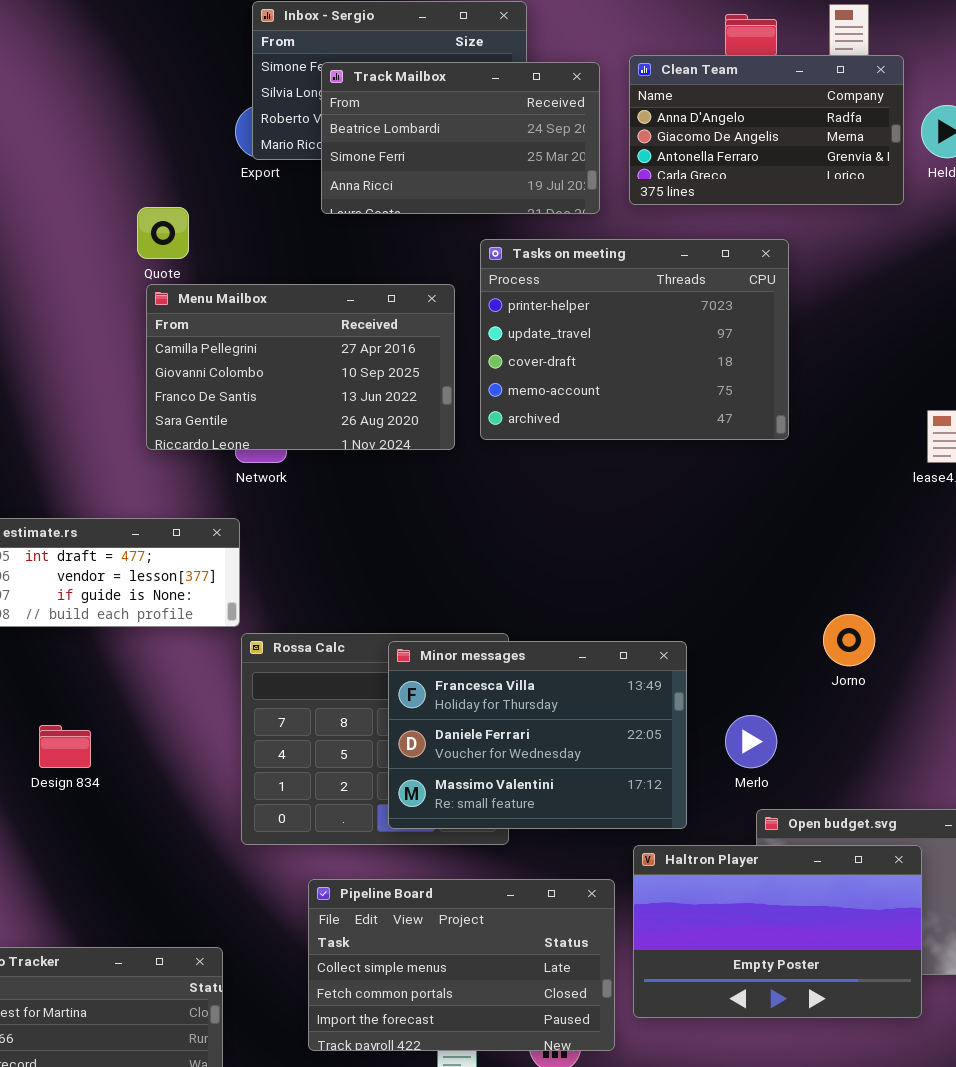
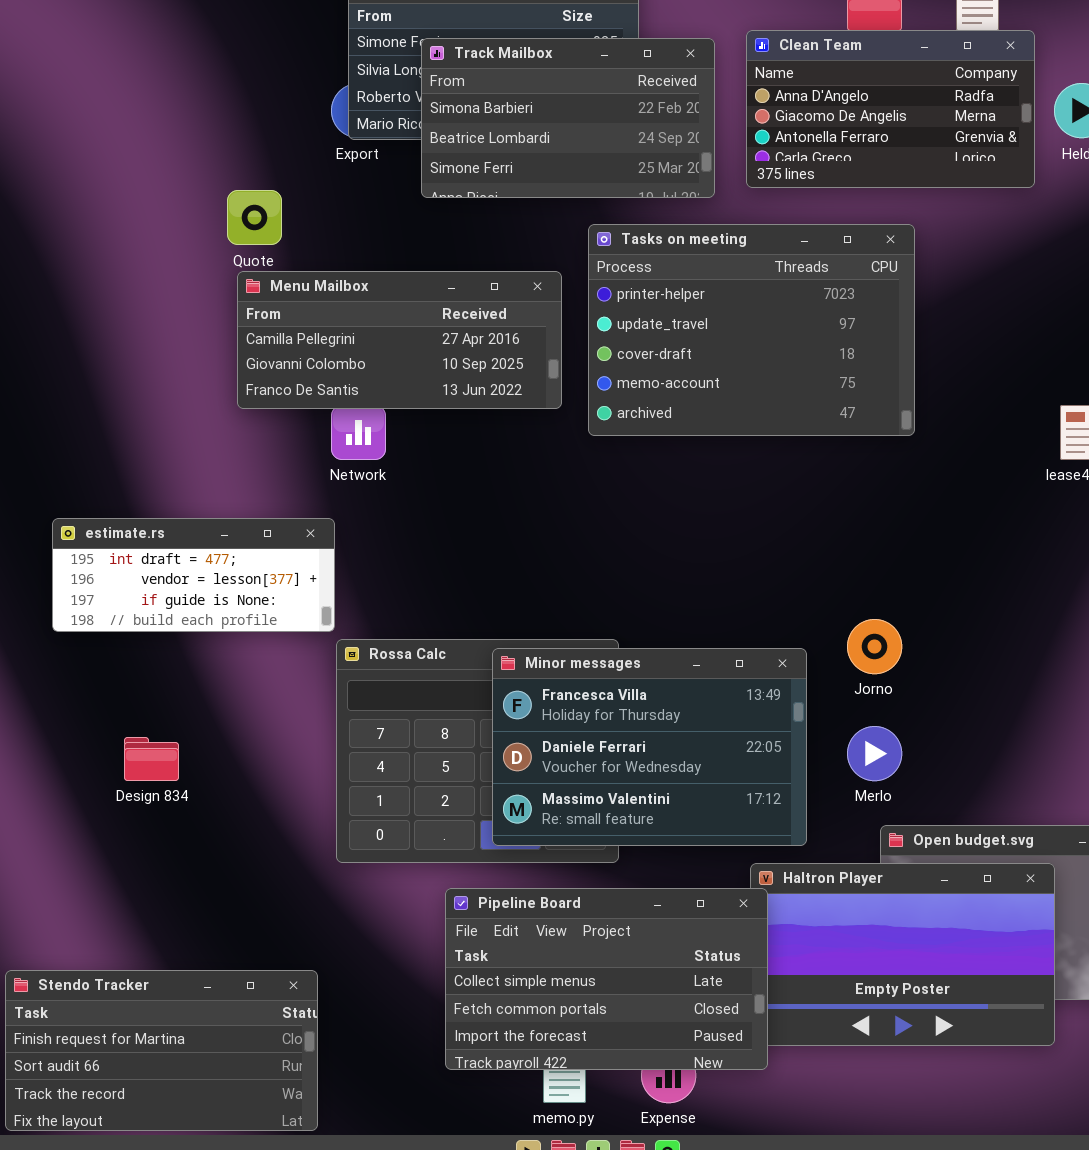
Track Mailbox: [321,62,600,214] -> [421,38,715,198], scrolled up 1 row
Menu Mailbox: [146,284,455,450] -> [237,271,562,409], resized
Jorno: [823,614,875,666] -> [847,619,902,674], moved
Pipeline Board: [308,879,615,1051] -> [445,888,768,1070], moved

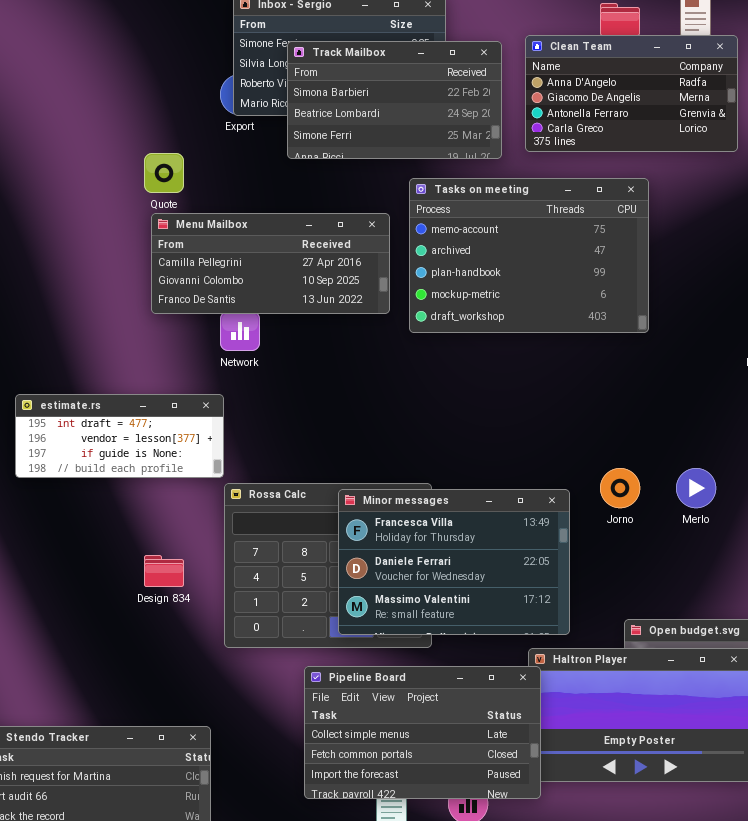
Tasks on meeting: [588,224,915,436] -> [409,178,649,333], scrolled down 3 rows
Merlo: [847,726,902,781] -> [676,468,716,508], moved
Design 834: [124,737,179,781] -> [144,555,184,587], moved

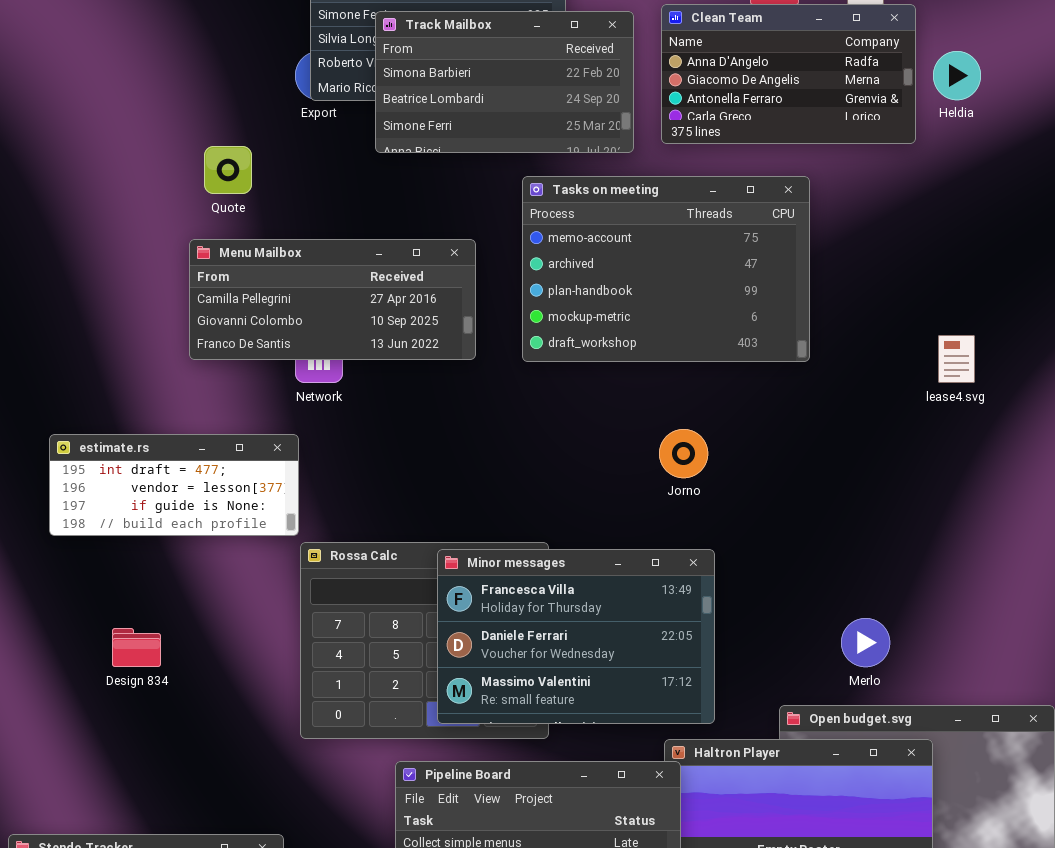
Menu Mailbox: [151,213,390,314] -> [189,239,476,360], moved
Jorno: [600,468,640,508] -> [659,429,708,478], moved
Merlo: [676,468,716,508] -> [841,618,890,667], moved
Design 834: [144,555,184,587] -> [112,628,161,667], moved

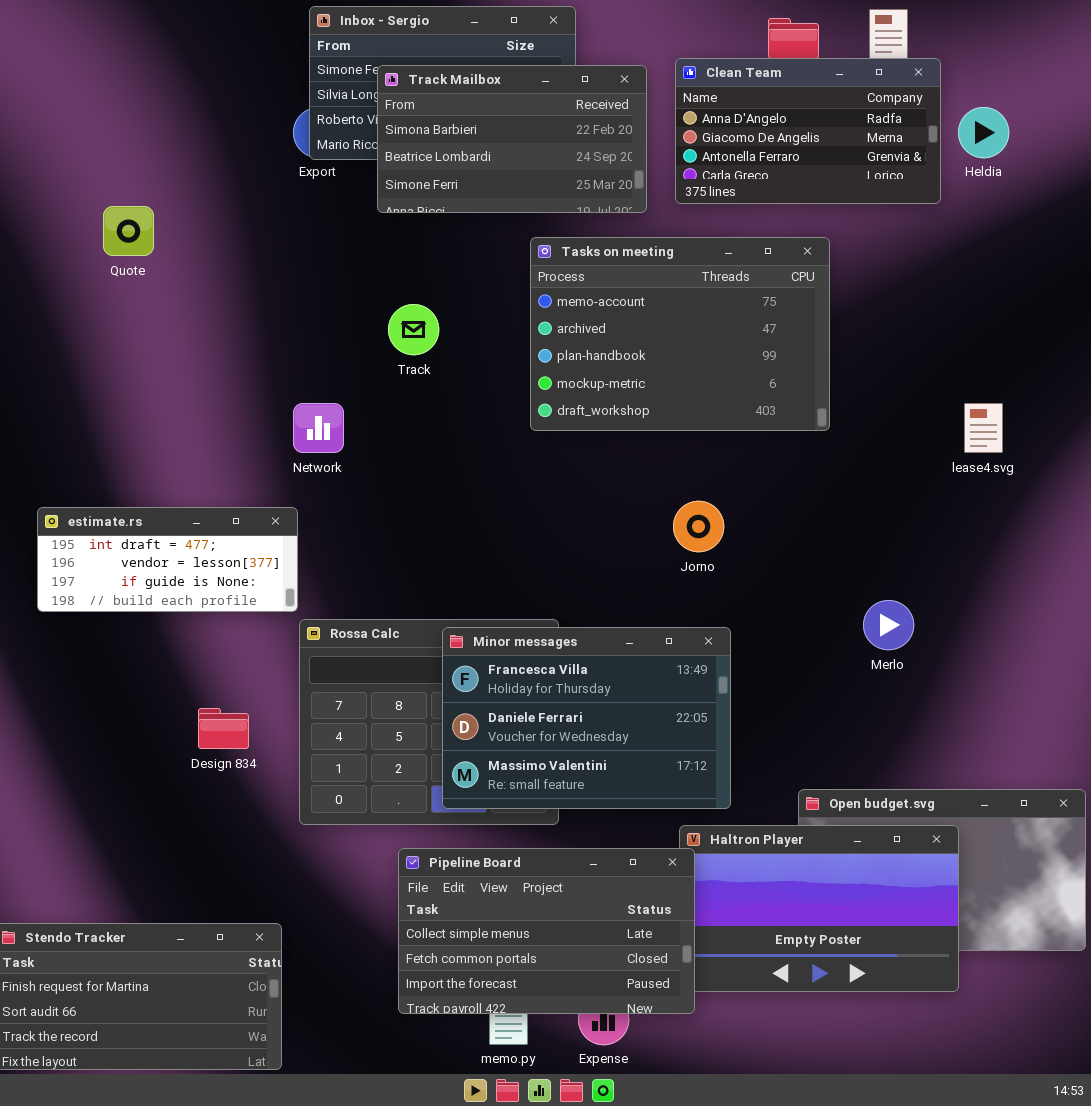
Quote: [204,146,252,194] -> [103,206,154,256], moved
Menu Mailbox: [189,239,476,360] -> none, closed
Merlo: [841,618,890,667] -> [863,600,914,650], moved
Design 834: [112,628,161,667] -> [198,708,249,749], moved

